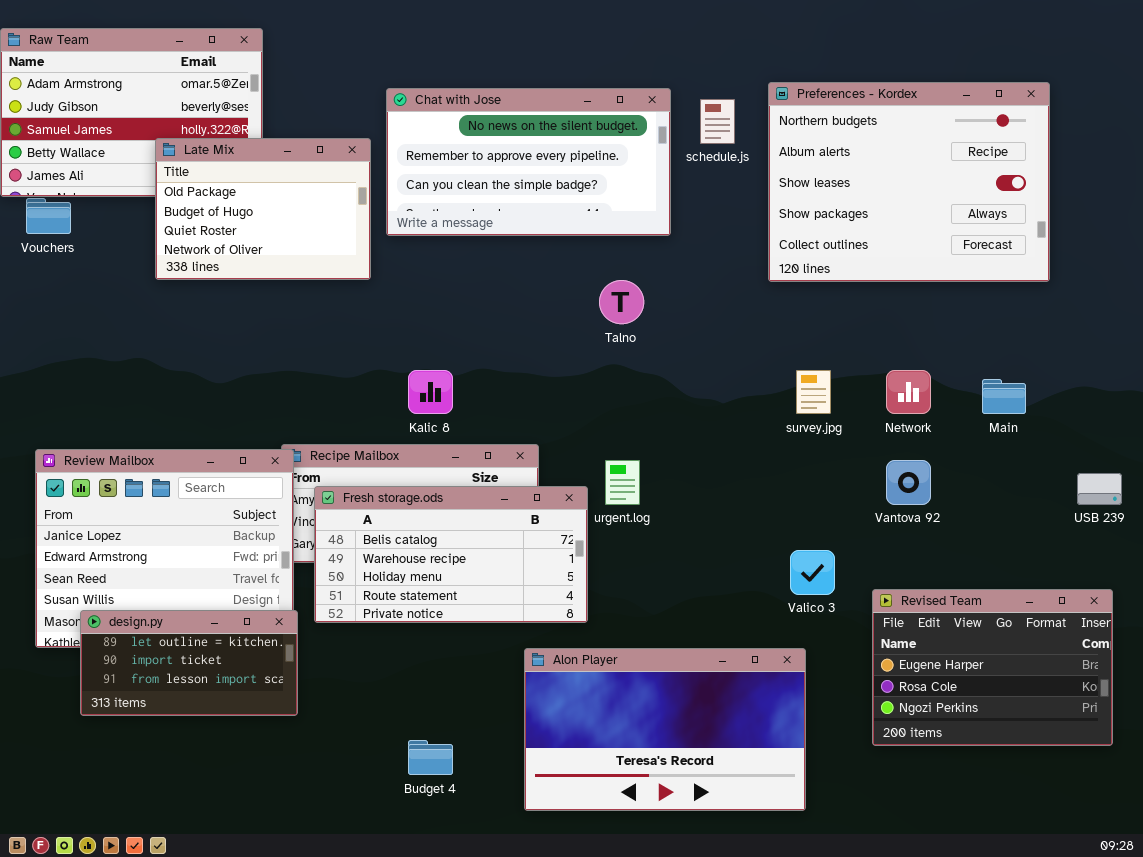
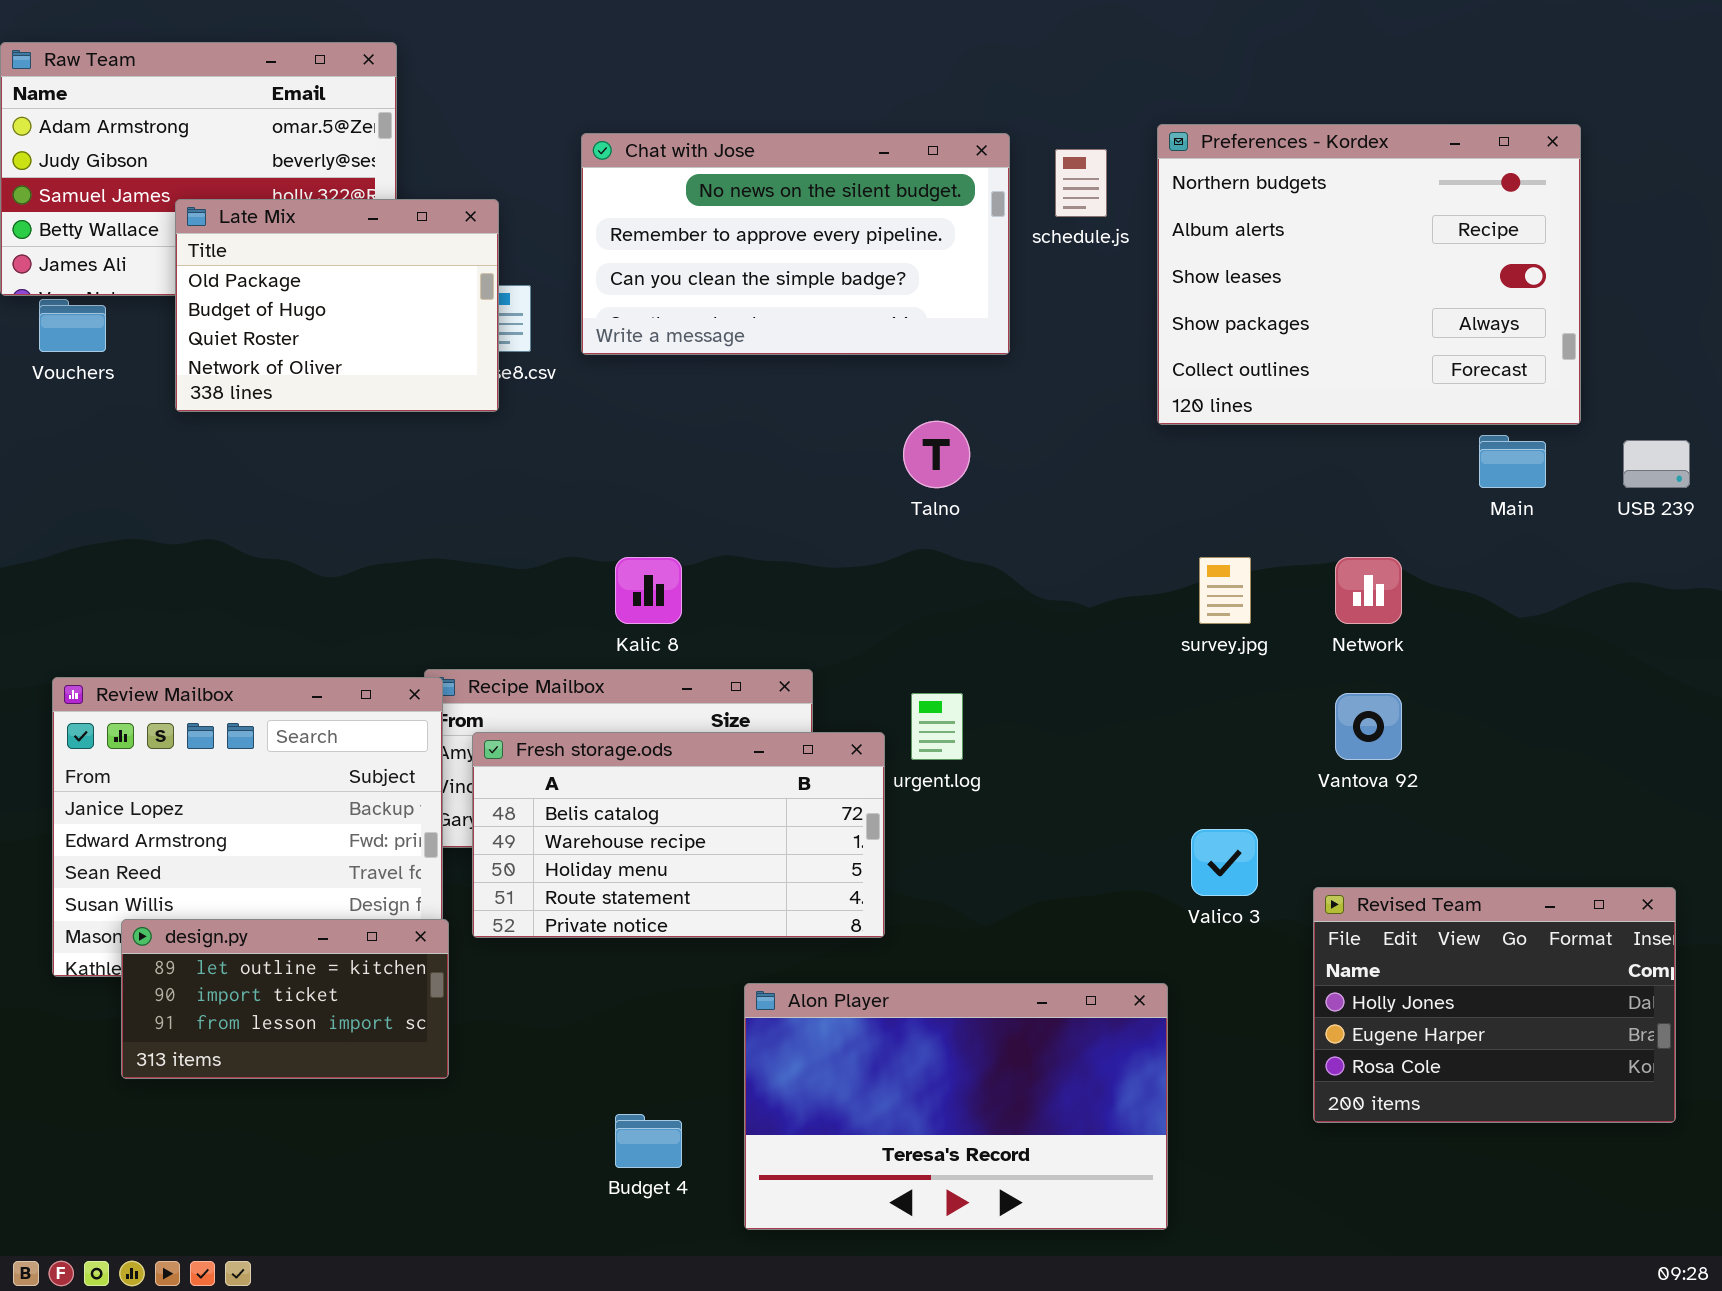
Late Mix: [155,138,371,280] -> [175,199,499,412], moved
Main: [982,379,1026,414] -> [1479,435,1546,488], moved
USB 239: [1077,473,1122,505] -> [1623,440,1690,488], moved
Revised Team: [872,589,1113,746] -> [1313,887,1676,1123], scrolled up 1 row
Alon Player: [524,648,806,811] -> [744,983,1168,1230], moved

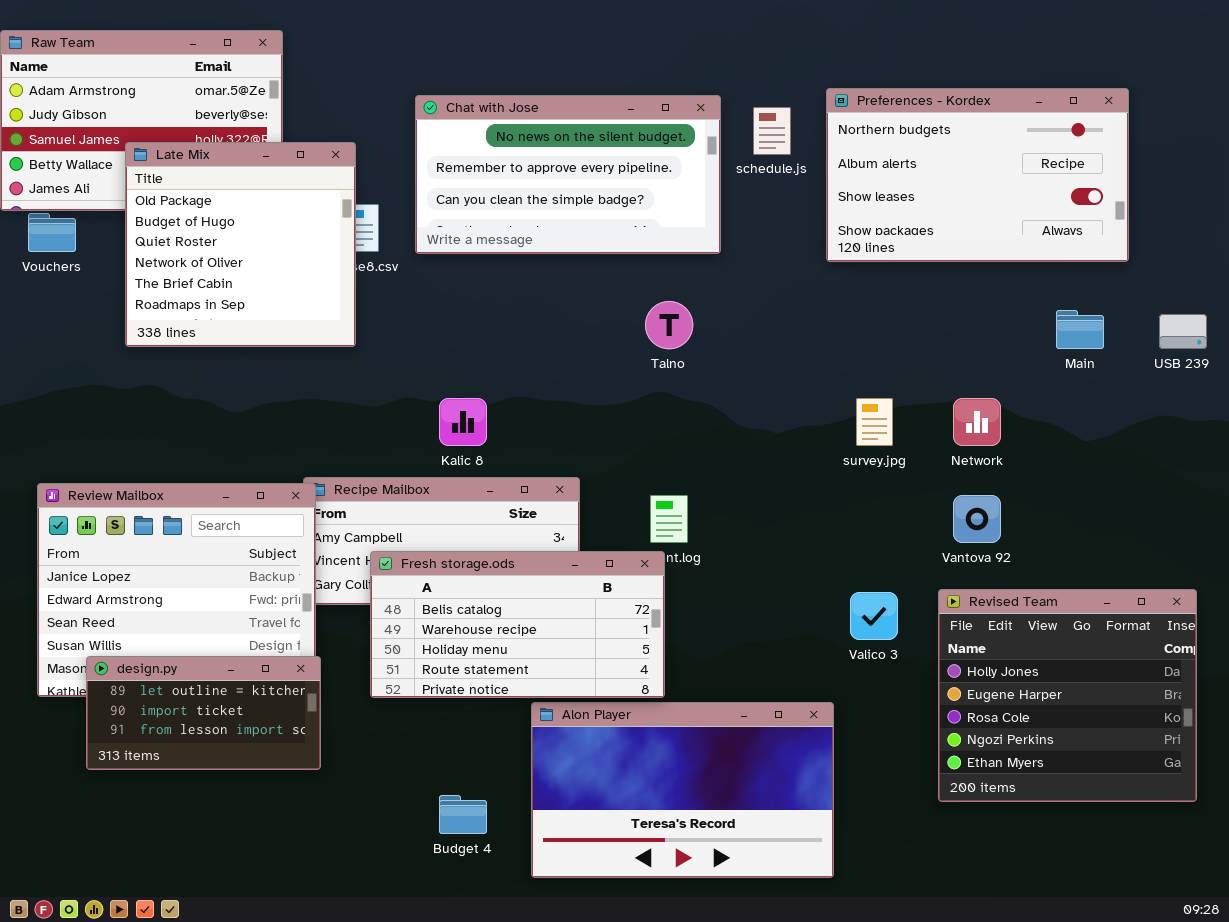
Preferences - Kordex: [1157,124,1581,425] -> [826,88,1129,262], resized
Late Mix: [175,199,499,412] -> [125,142,356,347], resized
Fresh storage.ods: [472,732,885,938] -> [370,551,665,698], moved
Revised Team: [1313,887,1676,1123] -> [938,589,1197,802], resized

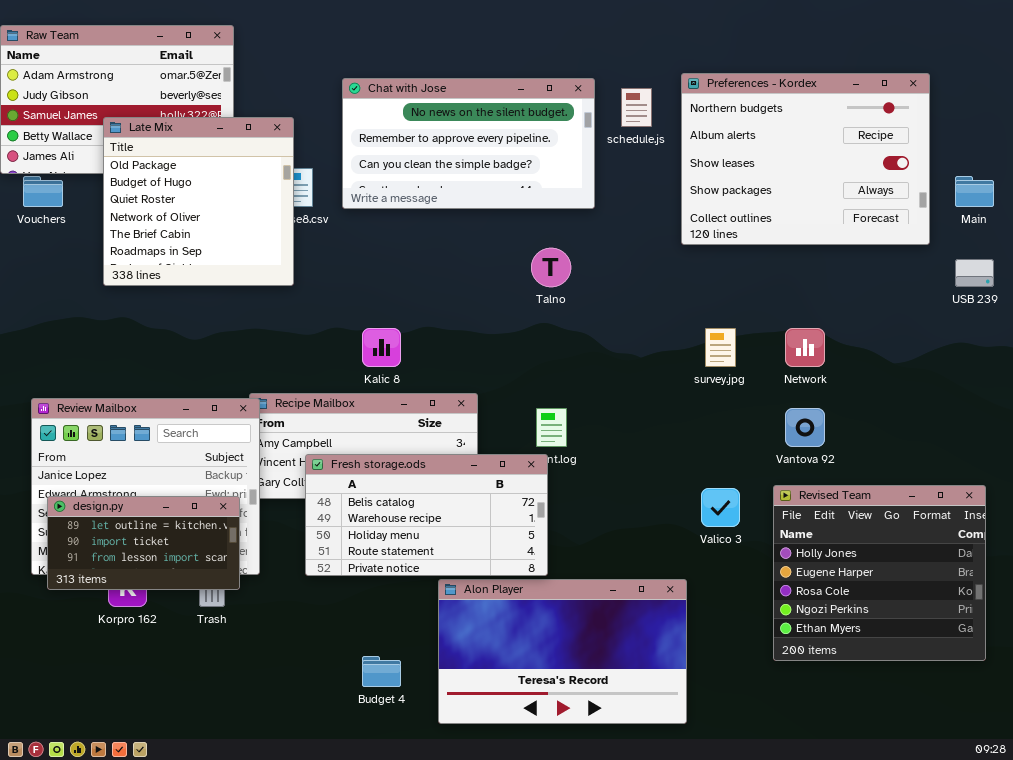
Preferences - Kordex: [826,88,1129,262] -> [681,73,930,245], resized
Main: [1056,310,1104,349] -> [955,176,994,207], moved
design.py: [86,656,321,770] -> [47,496,240,590], moved

